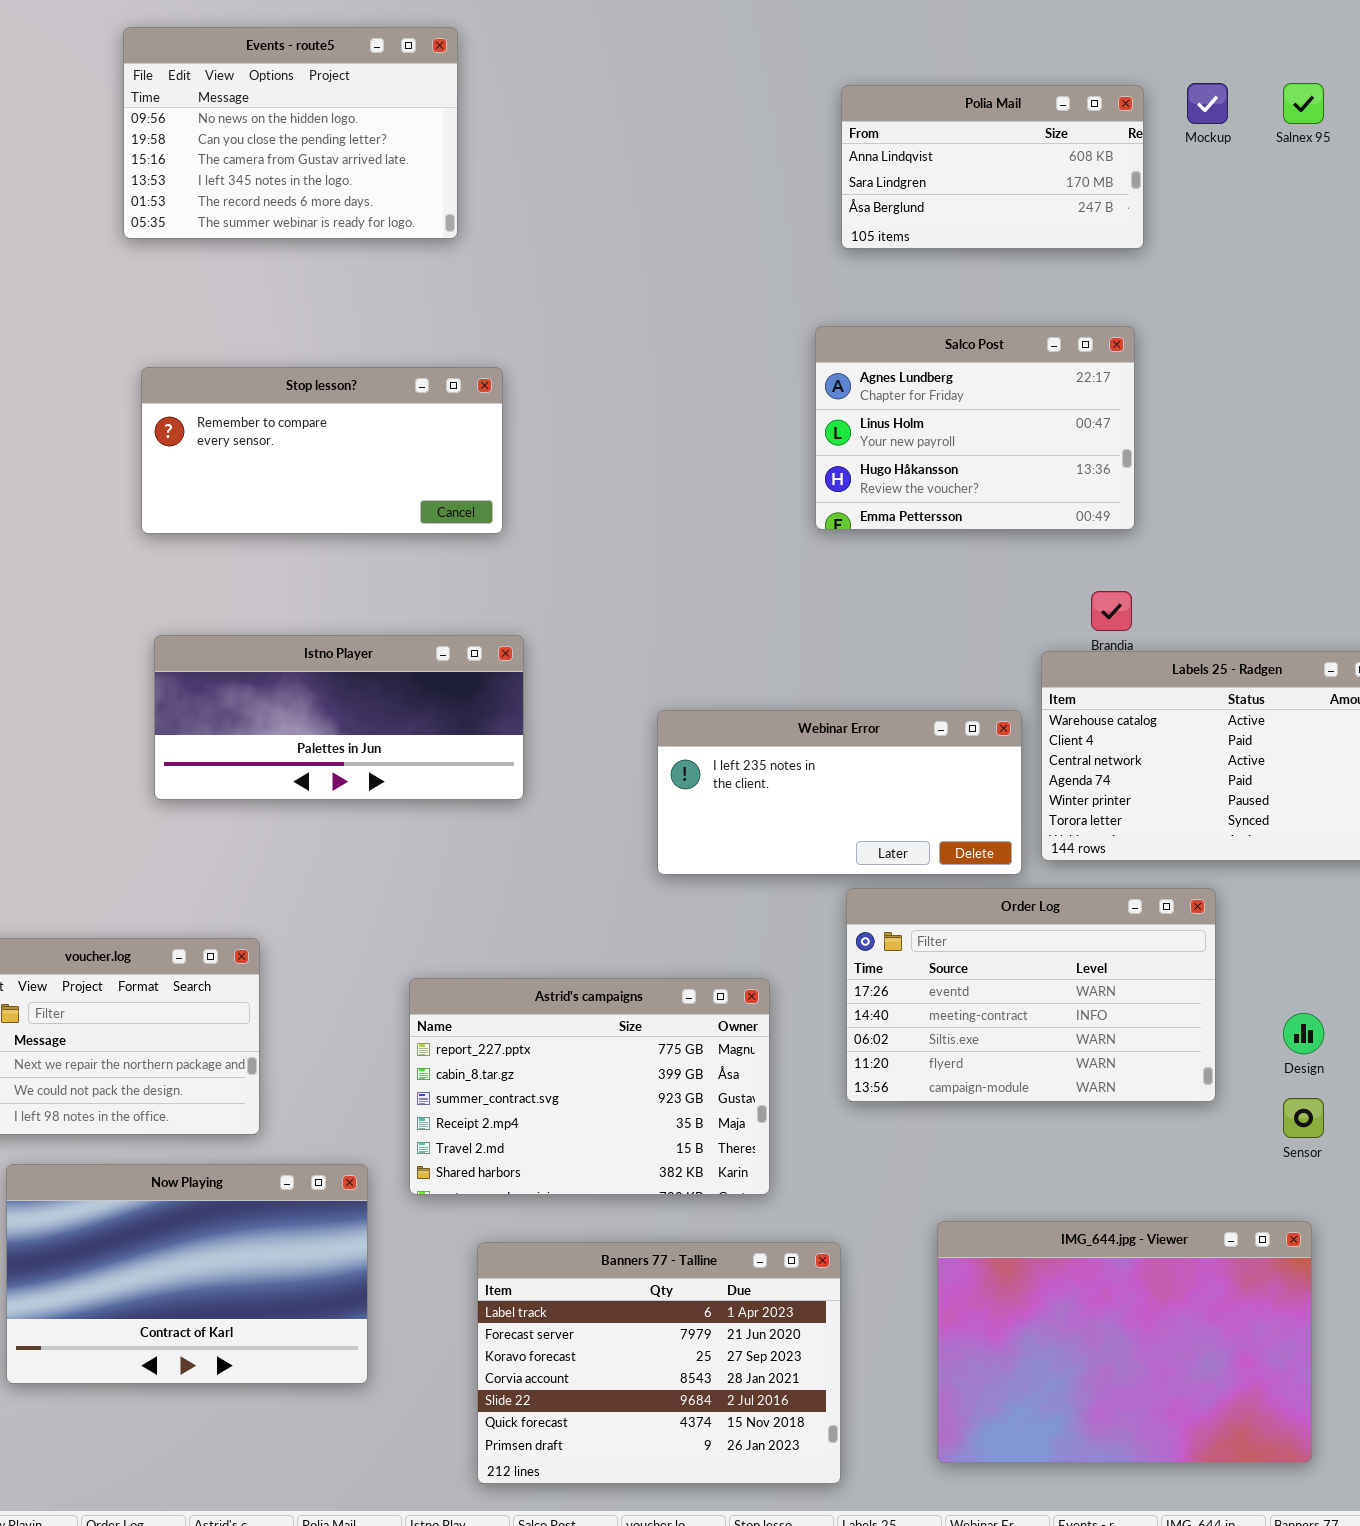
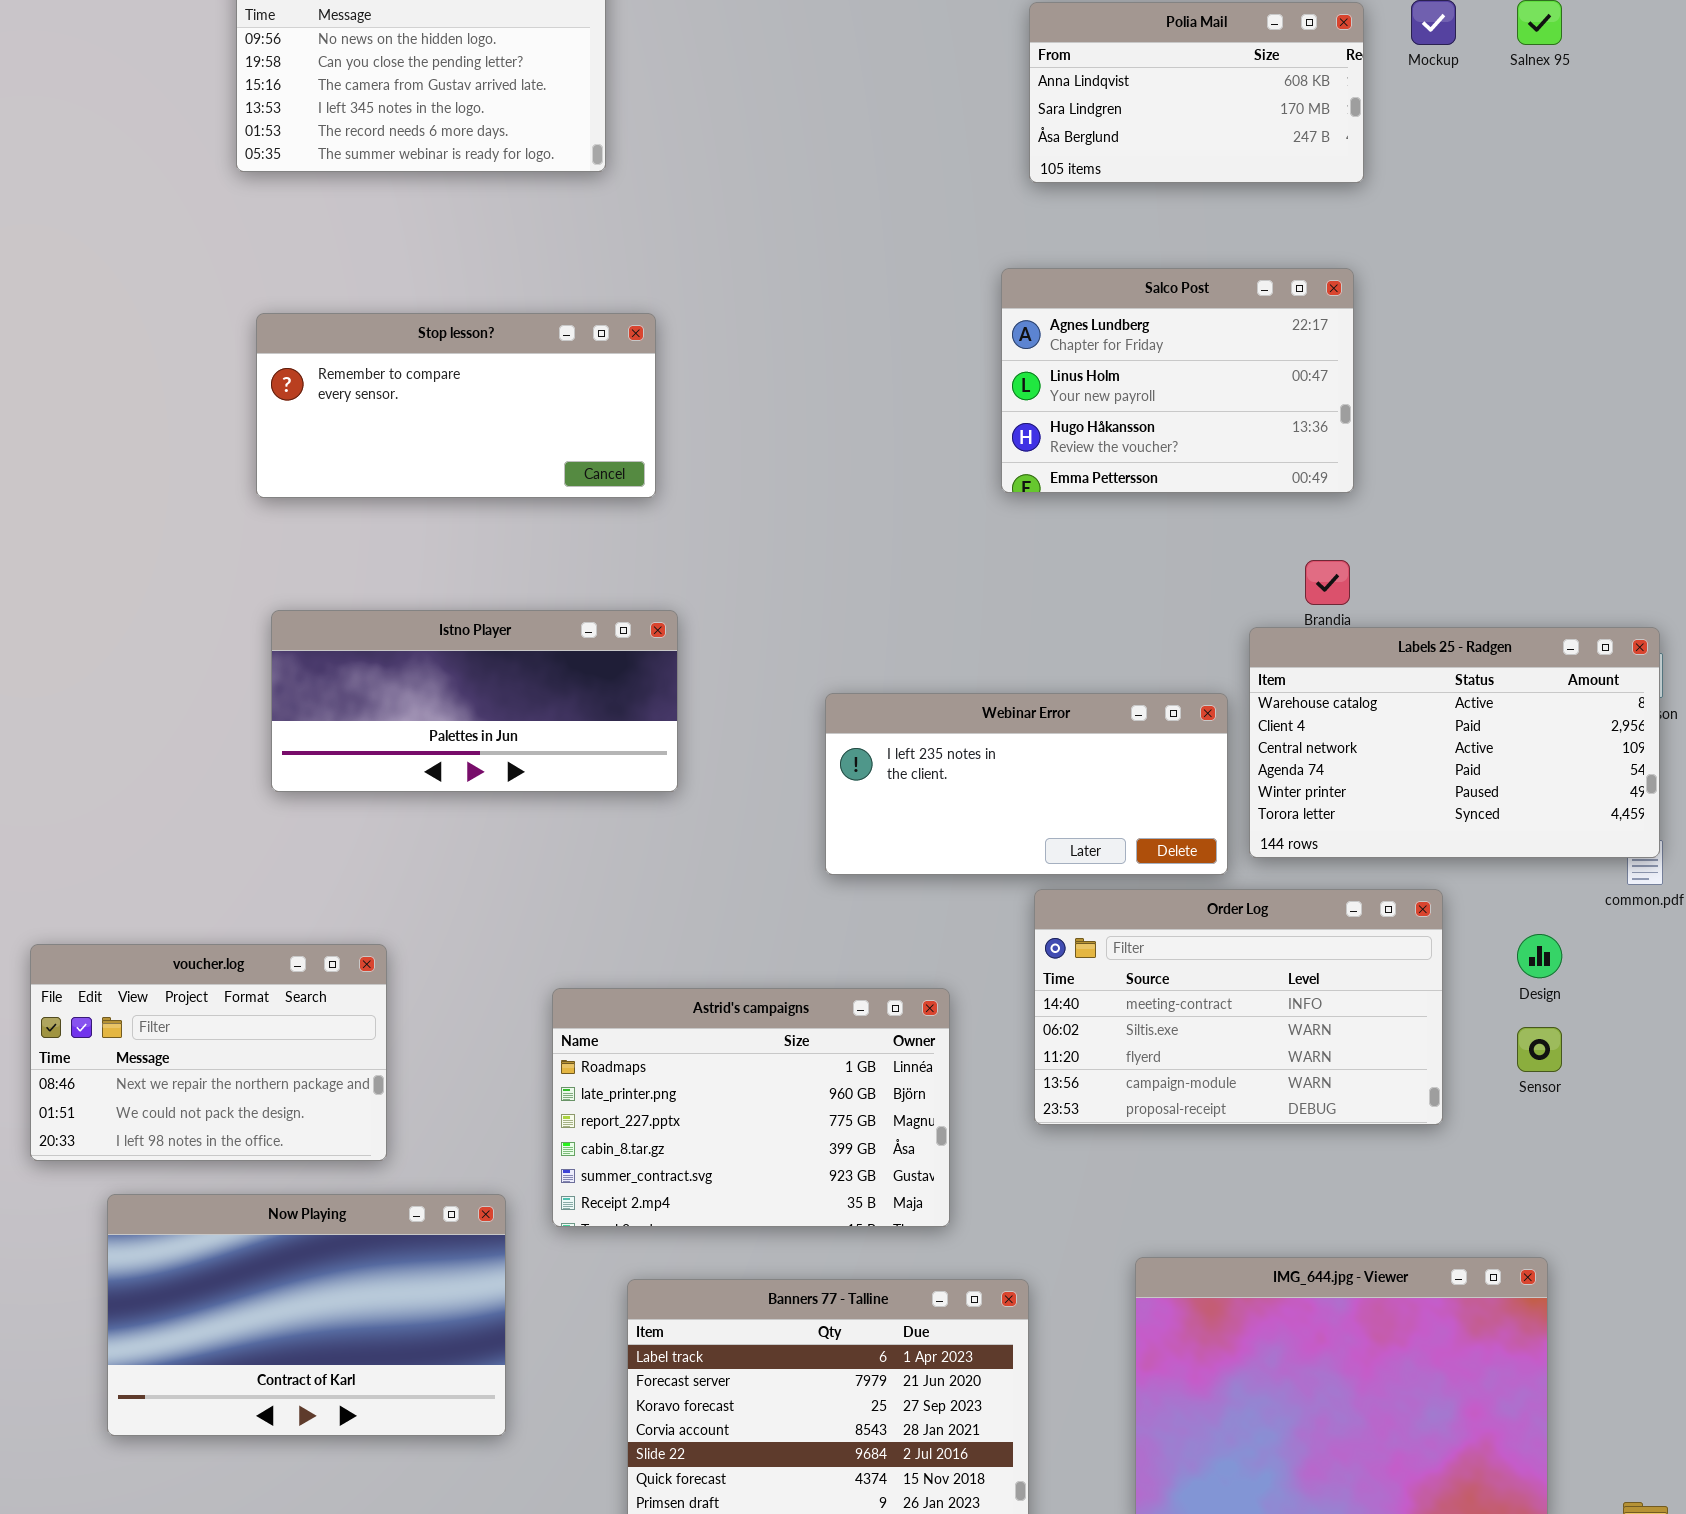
Order Log: [846,888,1216,1102] -> [1034,889,1443,1125], scrolled down 1 row
Astrid's campaigns: [409,978,770,1195] -> [552,988,950,1227], scrolled up 2 rows
Design: [1283,1013,1324,1054] -> [1517,934,1562,978], moved
Sensor: [1283,1098,1324,1138] -> [1517,1027,1562,1072], moved

